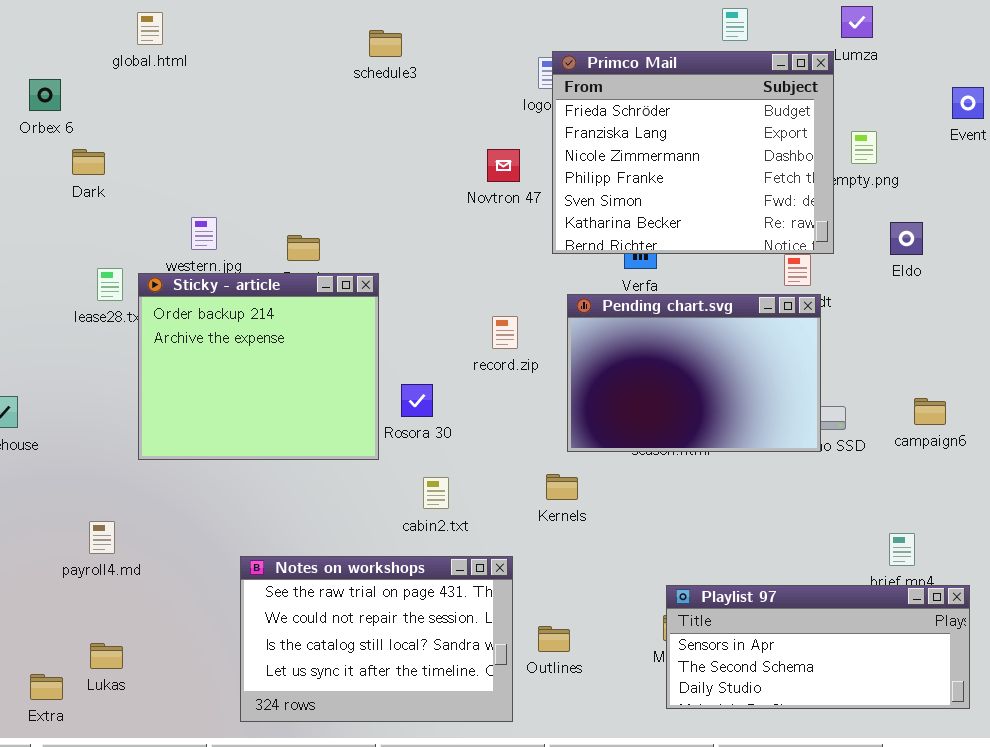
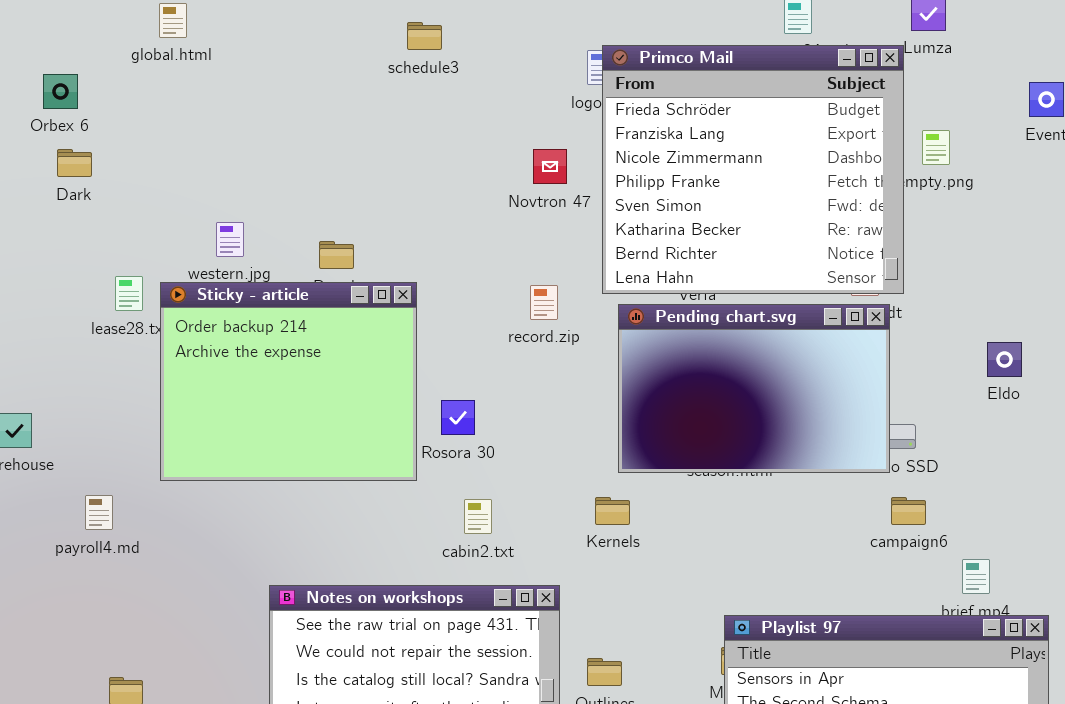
Primco Mail: [552,51,834,254] -> [602,45,904,294], resized
Dark: [72,149,105,175] -> [57,149,92,177], moved
Eldo: [890,222,923,255] -> [987,342,1022,377], moved
record.zip: [492,316,518,349] -> [530,285,558,320], moved
campaign6: [914,398,946,425] -> [891,497,926,525], moved
payroll4.md: [89,521,115,554] -> [85,495,113,530], moved

